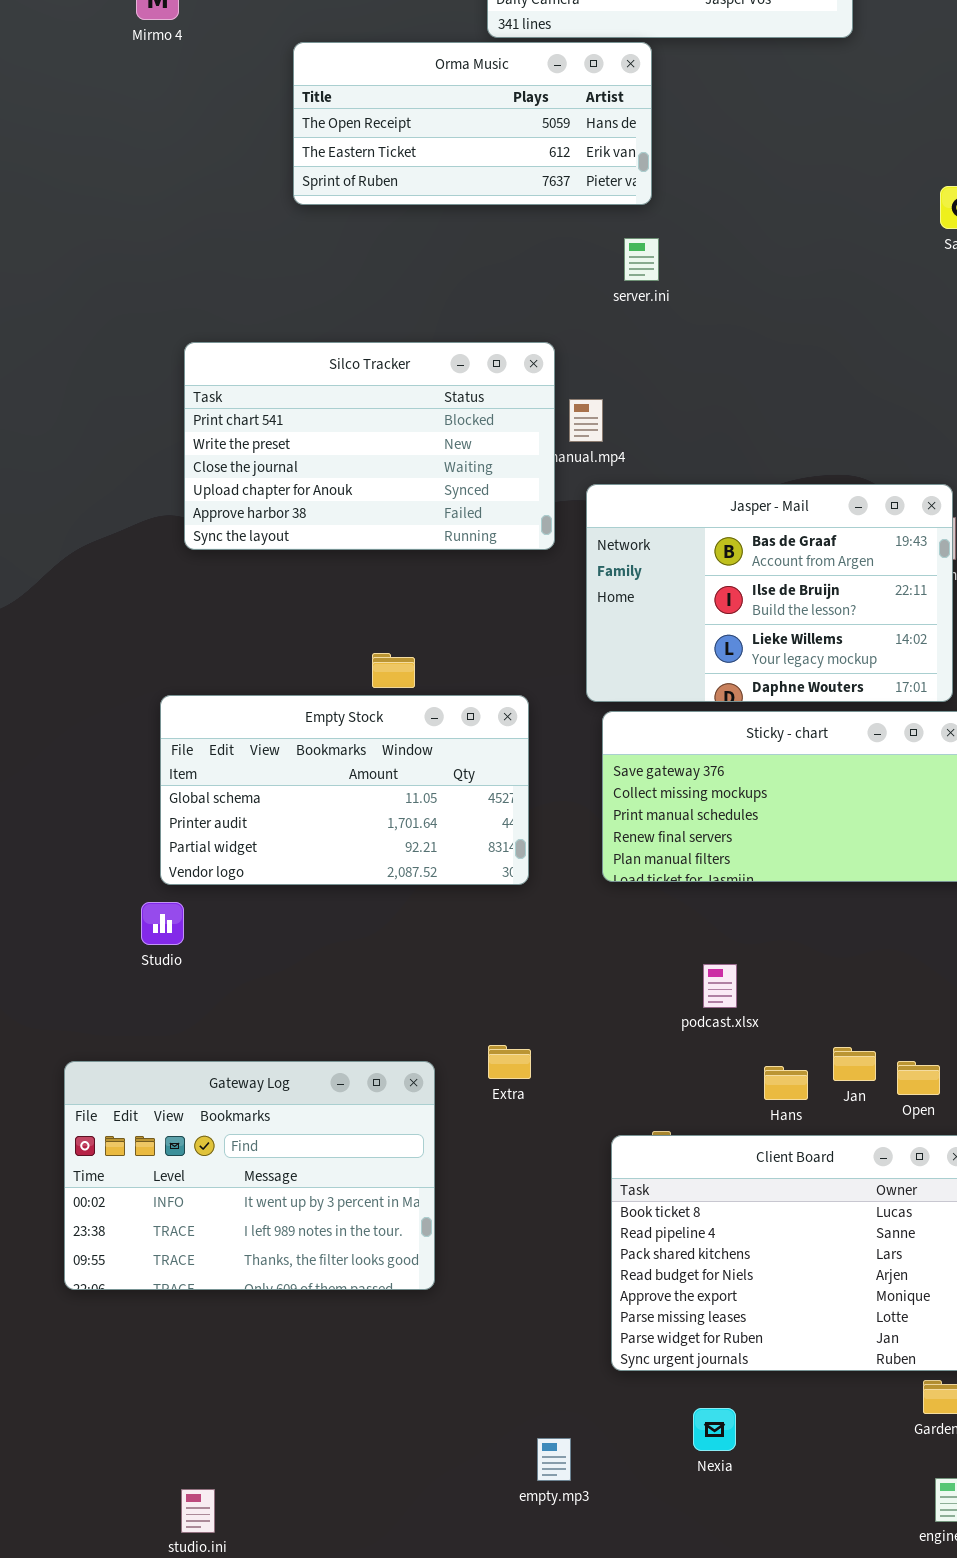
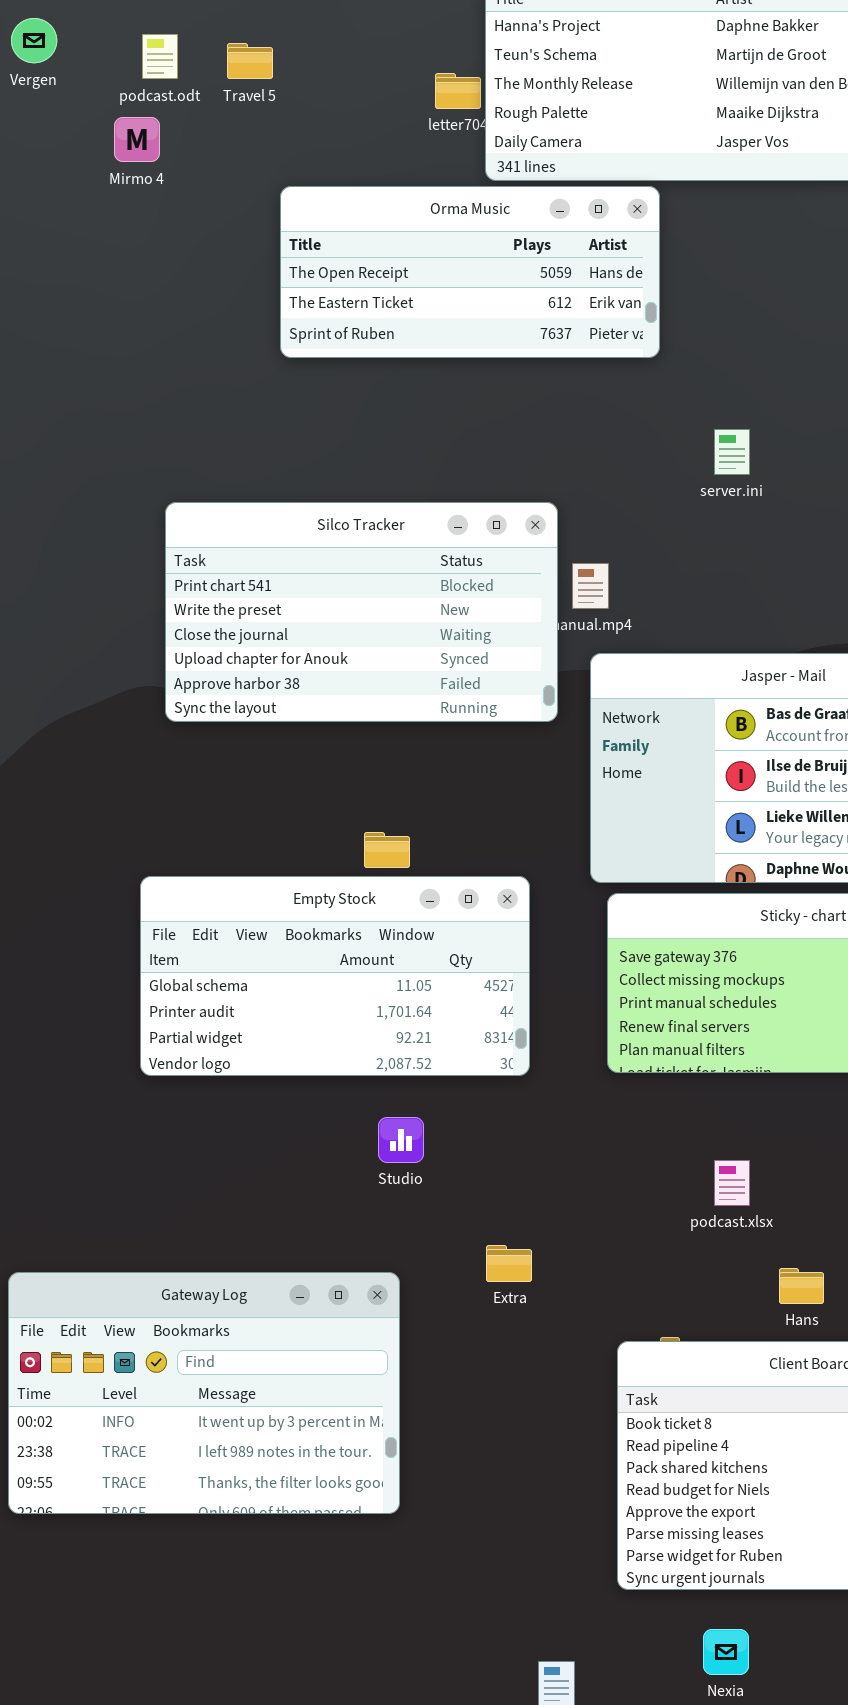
server.ini: [624,238,659,281] -> [714,429,750,475], moved
Studio: [141,902,184,945] -> [378,1117,424,1163], moved
Gateway Log: [64,1061,435,1290] -> [8,1272,400,1514], moved

